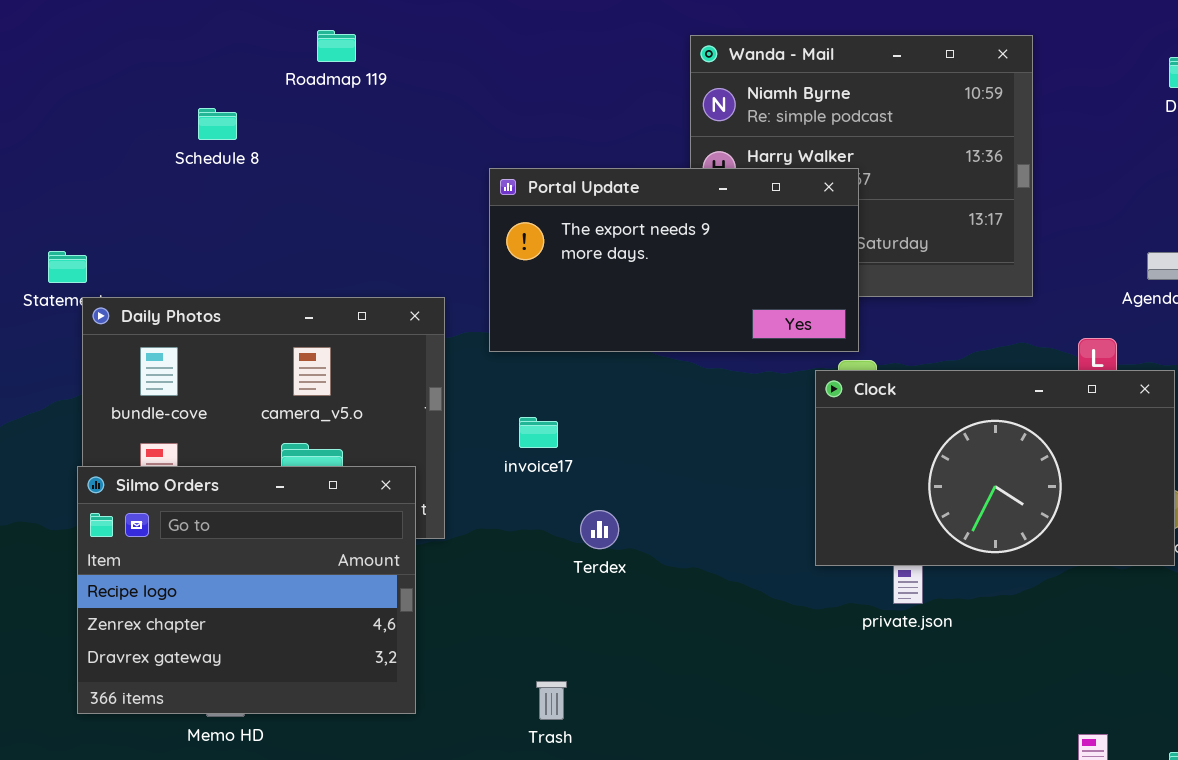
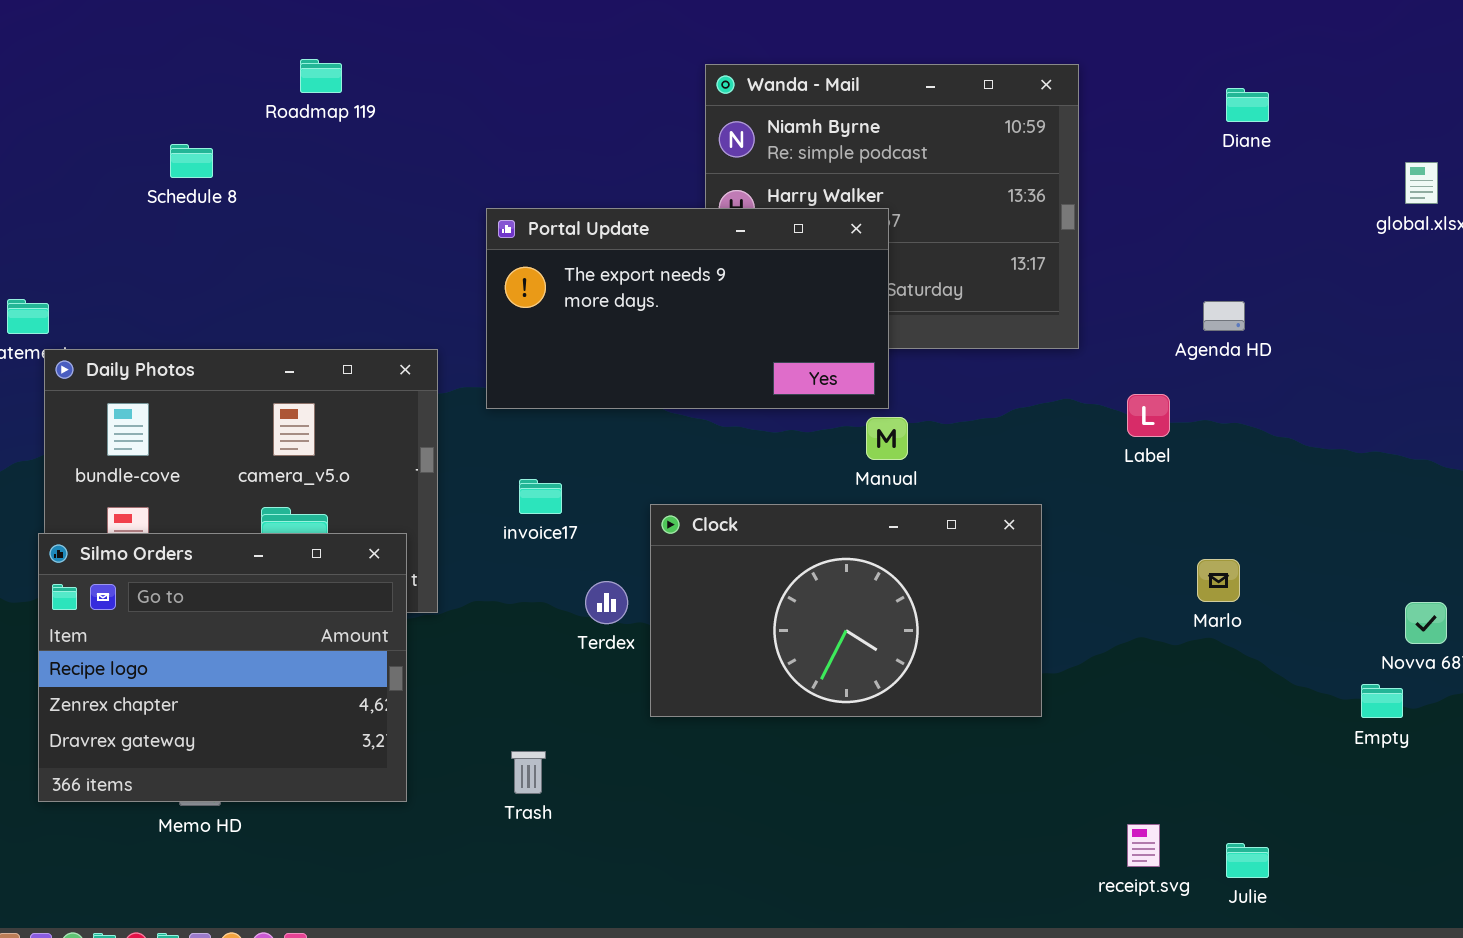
Clock: [815,370,1175,566] -> [650,504,1042,717], moved
Trash: [536,681,567,720] -> [511,751,546,794], moved

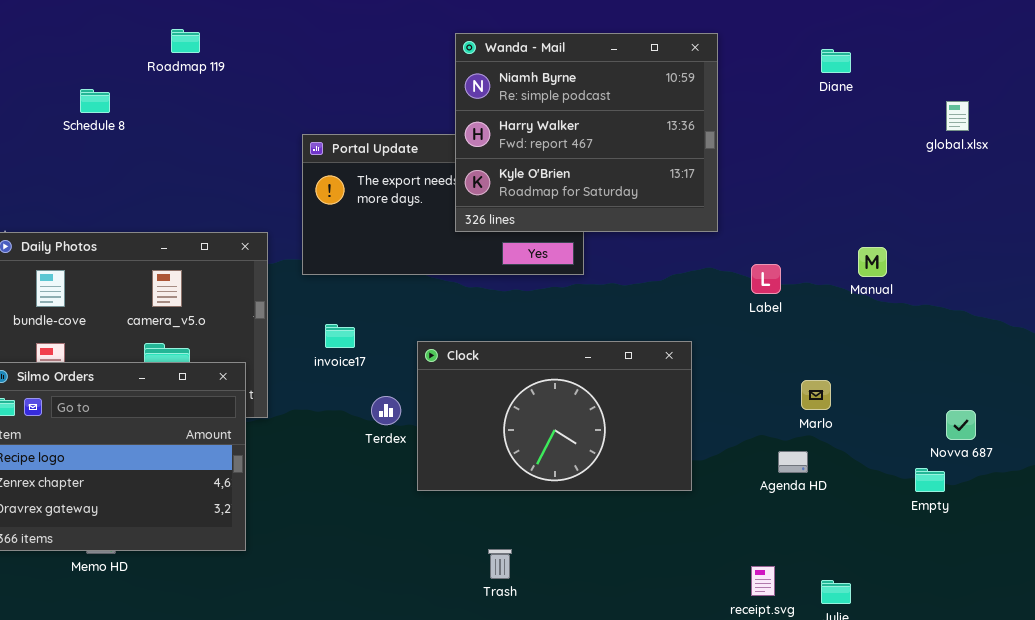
Wanda - Mail: [705,64,1079,349] -> [455,33,718,232], raised
Agenda HD: [1203,301,1245,331] -> [778,451,808,473], moved
Manual: [866,417,908,460] -> [858,247,887,277], moved
Trash: [511,751,546,794] -> [488,549,512,579], moved

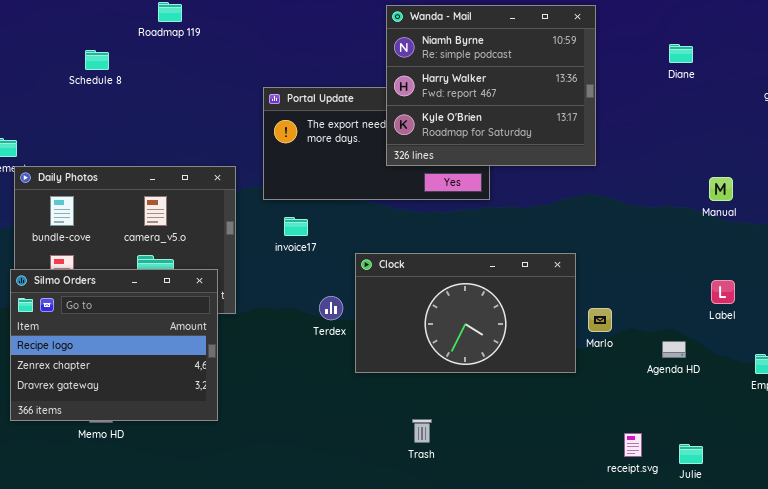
Diane: [821,49,851,73] -> [669,44,693,63], moved
Label: [751,264,781,294] -> [711,280,735,304], moved
invoice17: [325,324,355,348] -> [284,217,308,236], moved
Marlo: [801,380,831,410] -> [588,308,612,332], moved
Agenda HD: [778,451,808,473] -> [662,341,686,358], moved

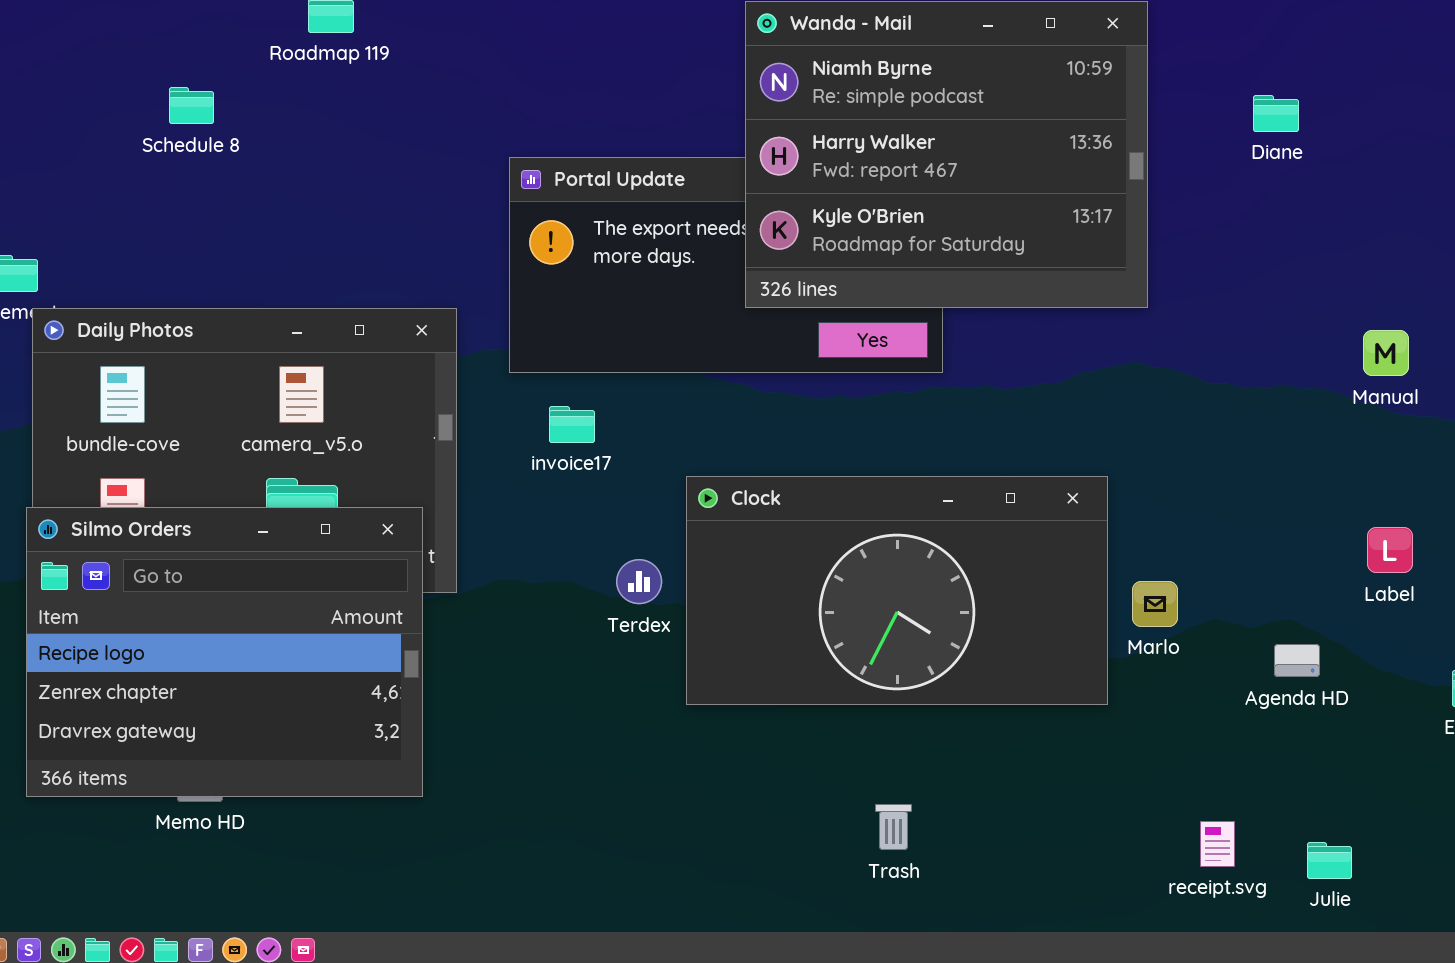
Diane: [669,44,693,63] -> [1253,95,1299,132], moved
Trash: [412,419,432,443] -> [875,804,912,850], moved

